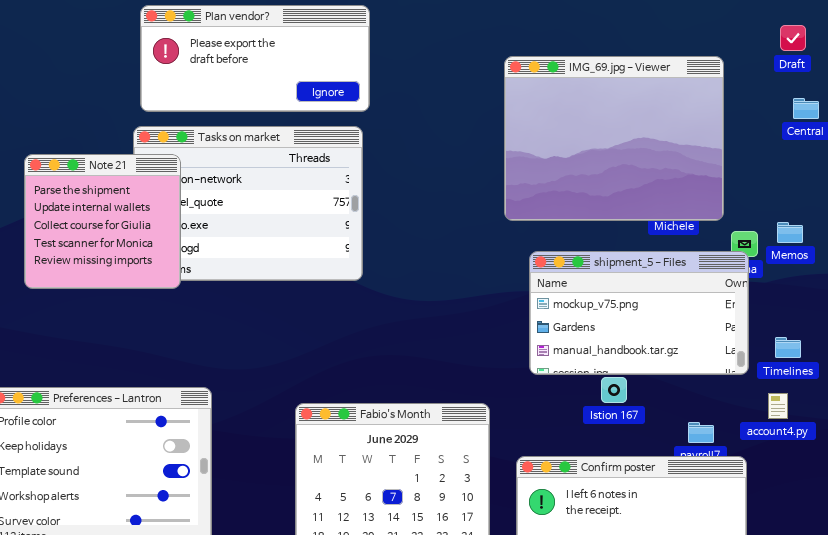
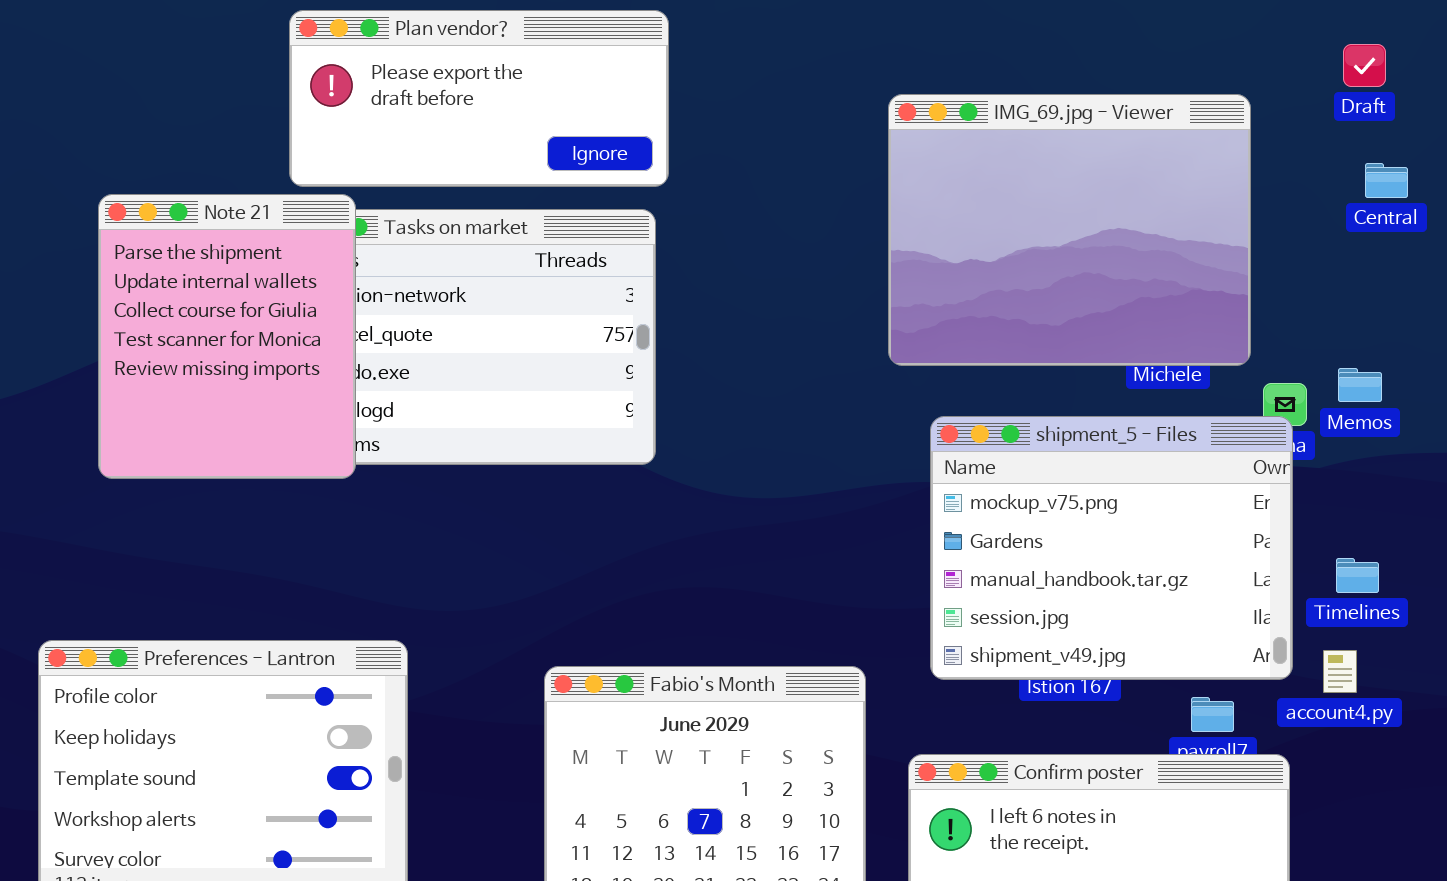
Note 21: [24,154,181,289] -> [98,194,356,479], resized
shipment_5 - Files: [529,251,749,375] -> [930,416,1293,680], resized

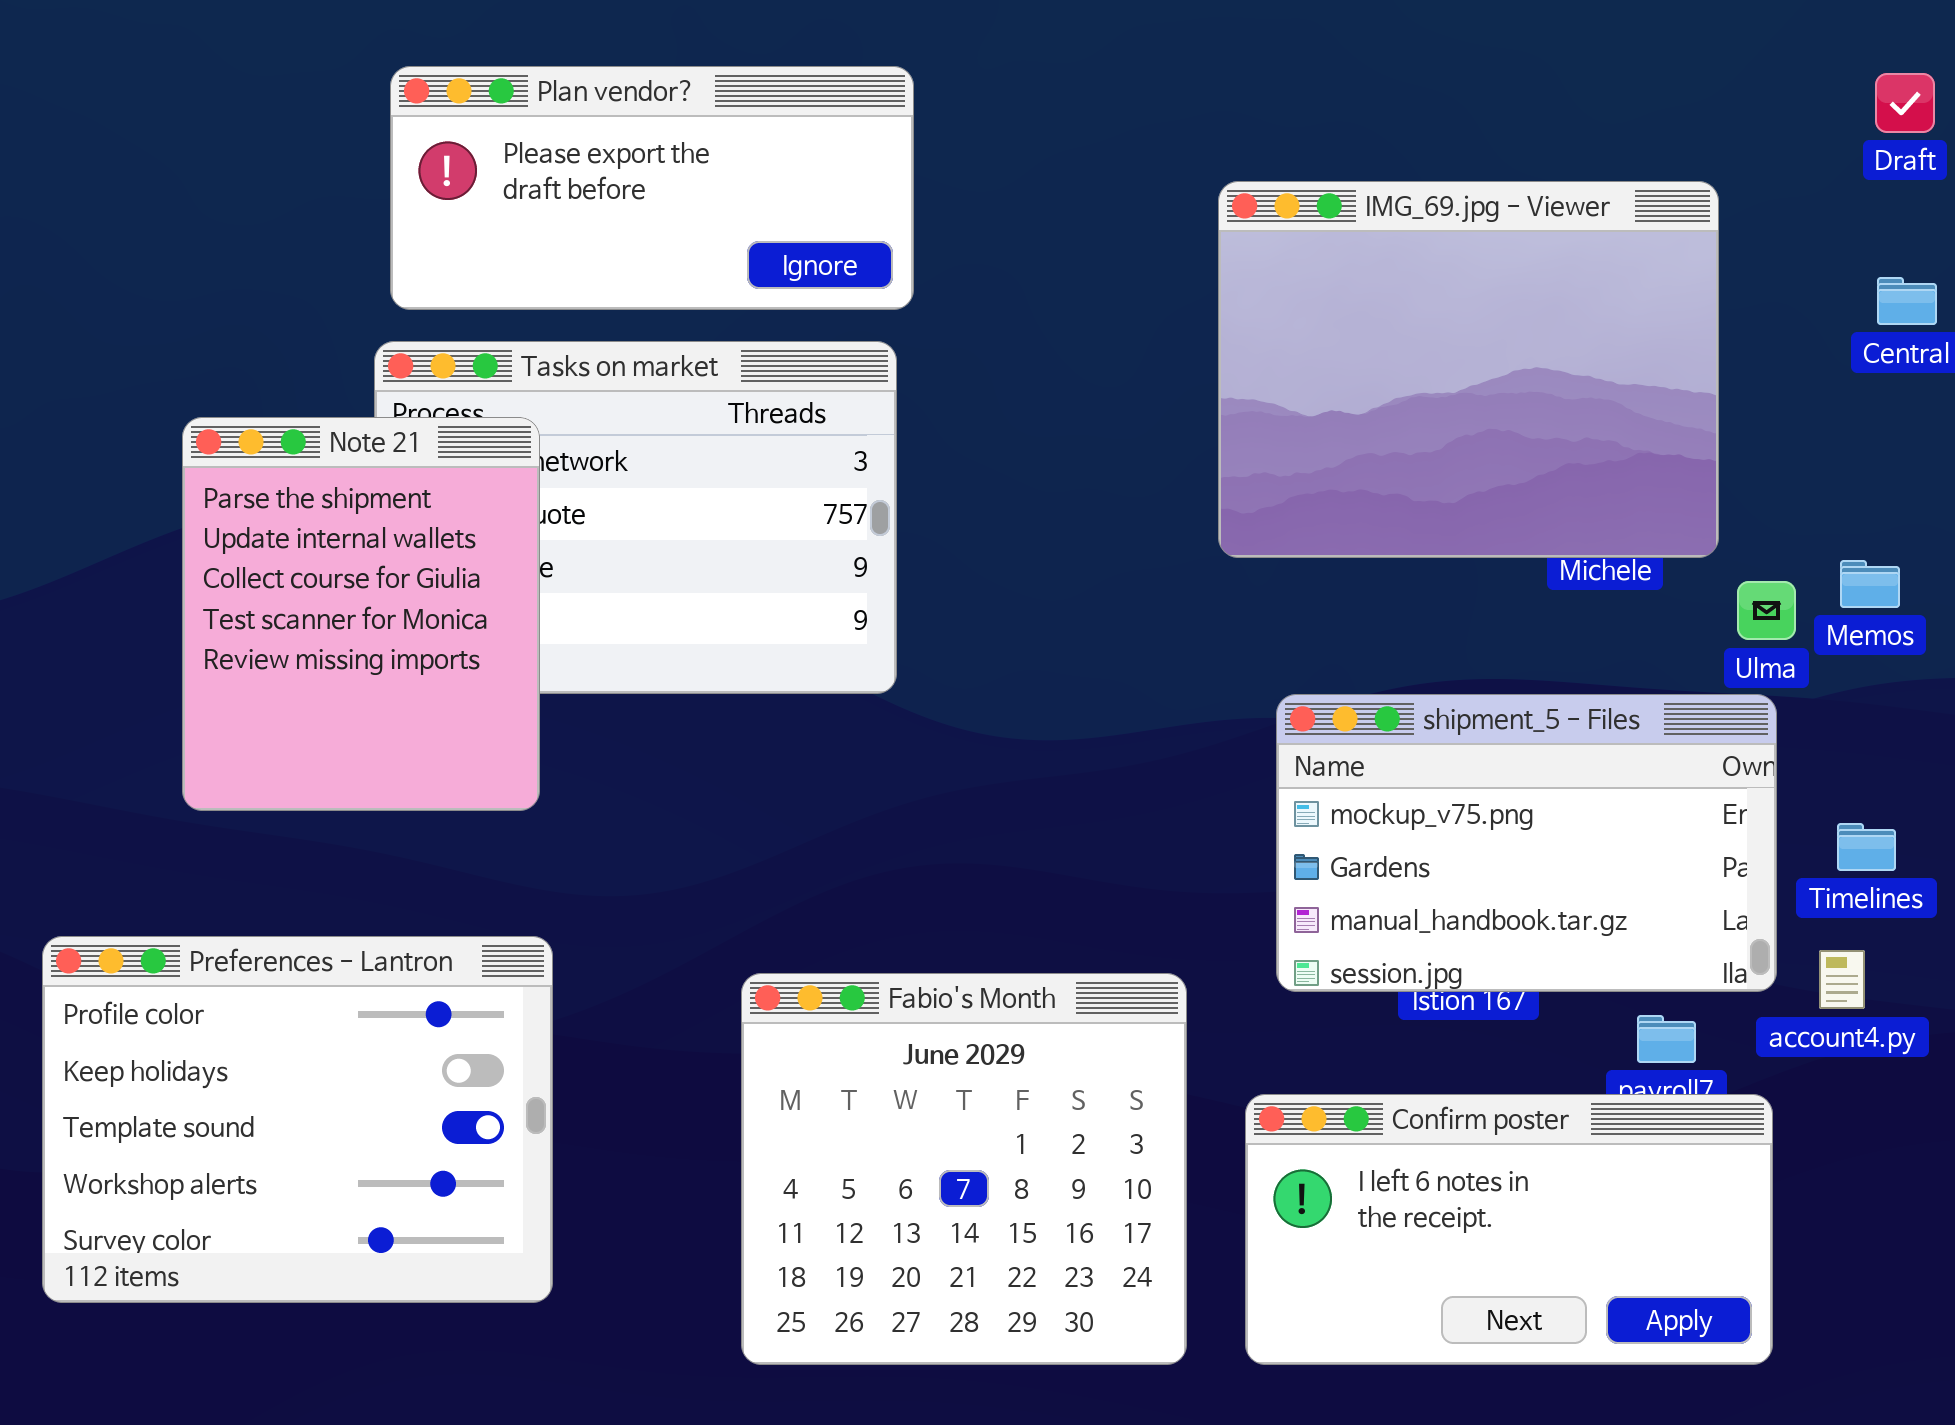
Draft: [1343,44,1386,87] -> [1875,73,1935,133], moved
Note 21: [98,194,356,479] -> [182,417,540,811], moved
shipment_5 - Files: [930,416,1293,680] -> [1276,694,1777,992], resized

